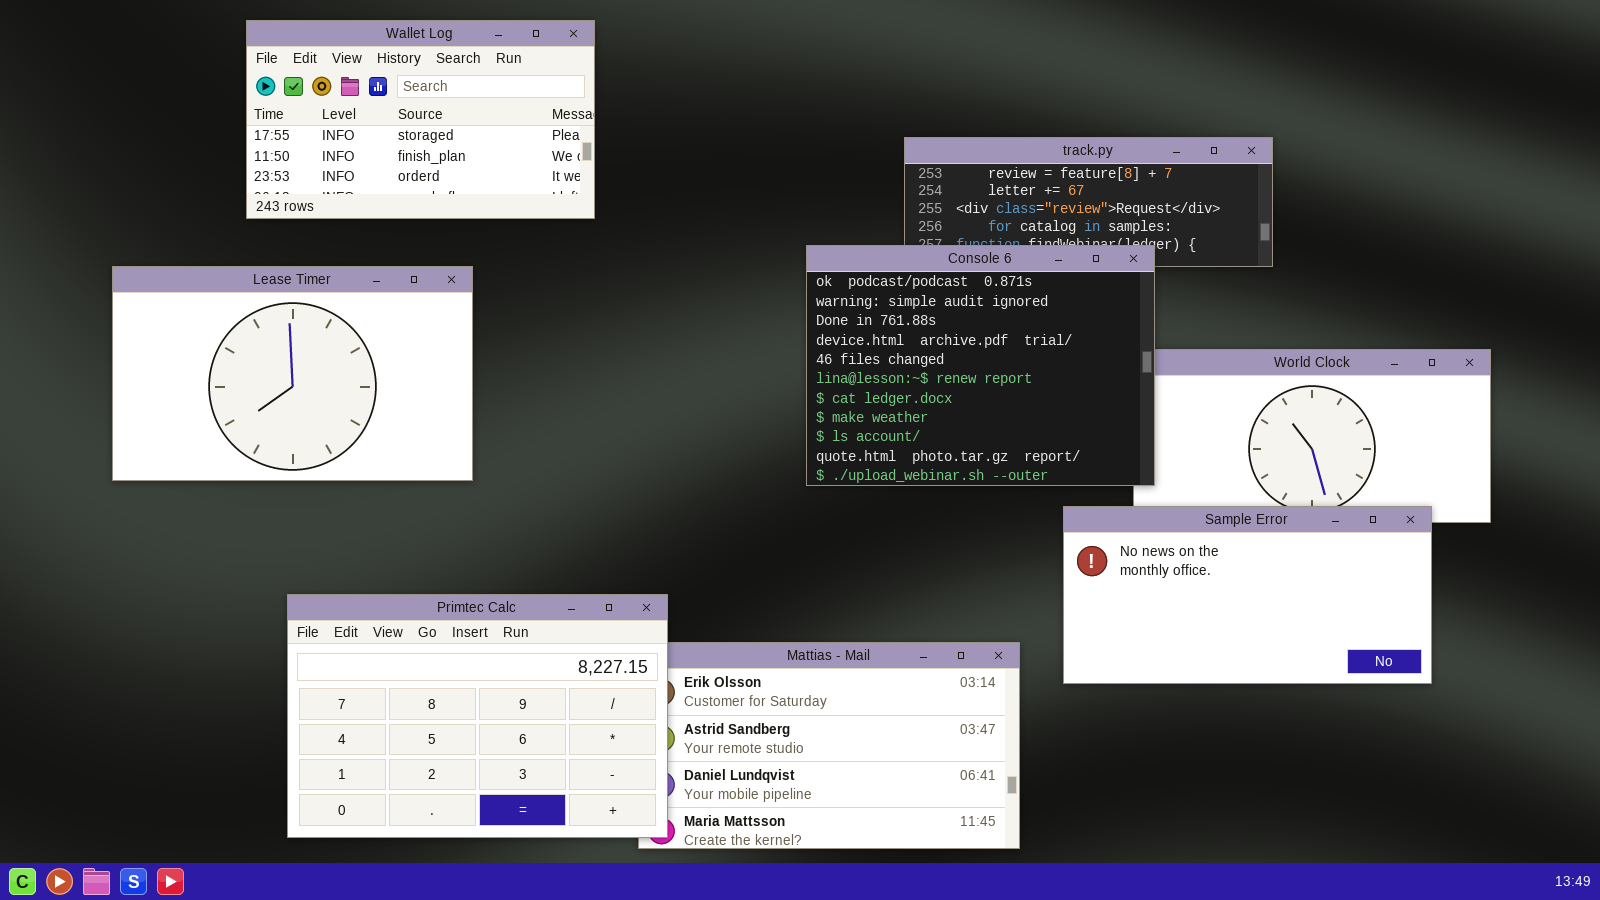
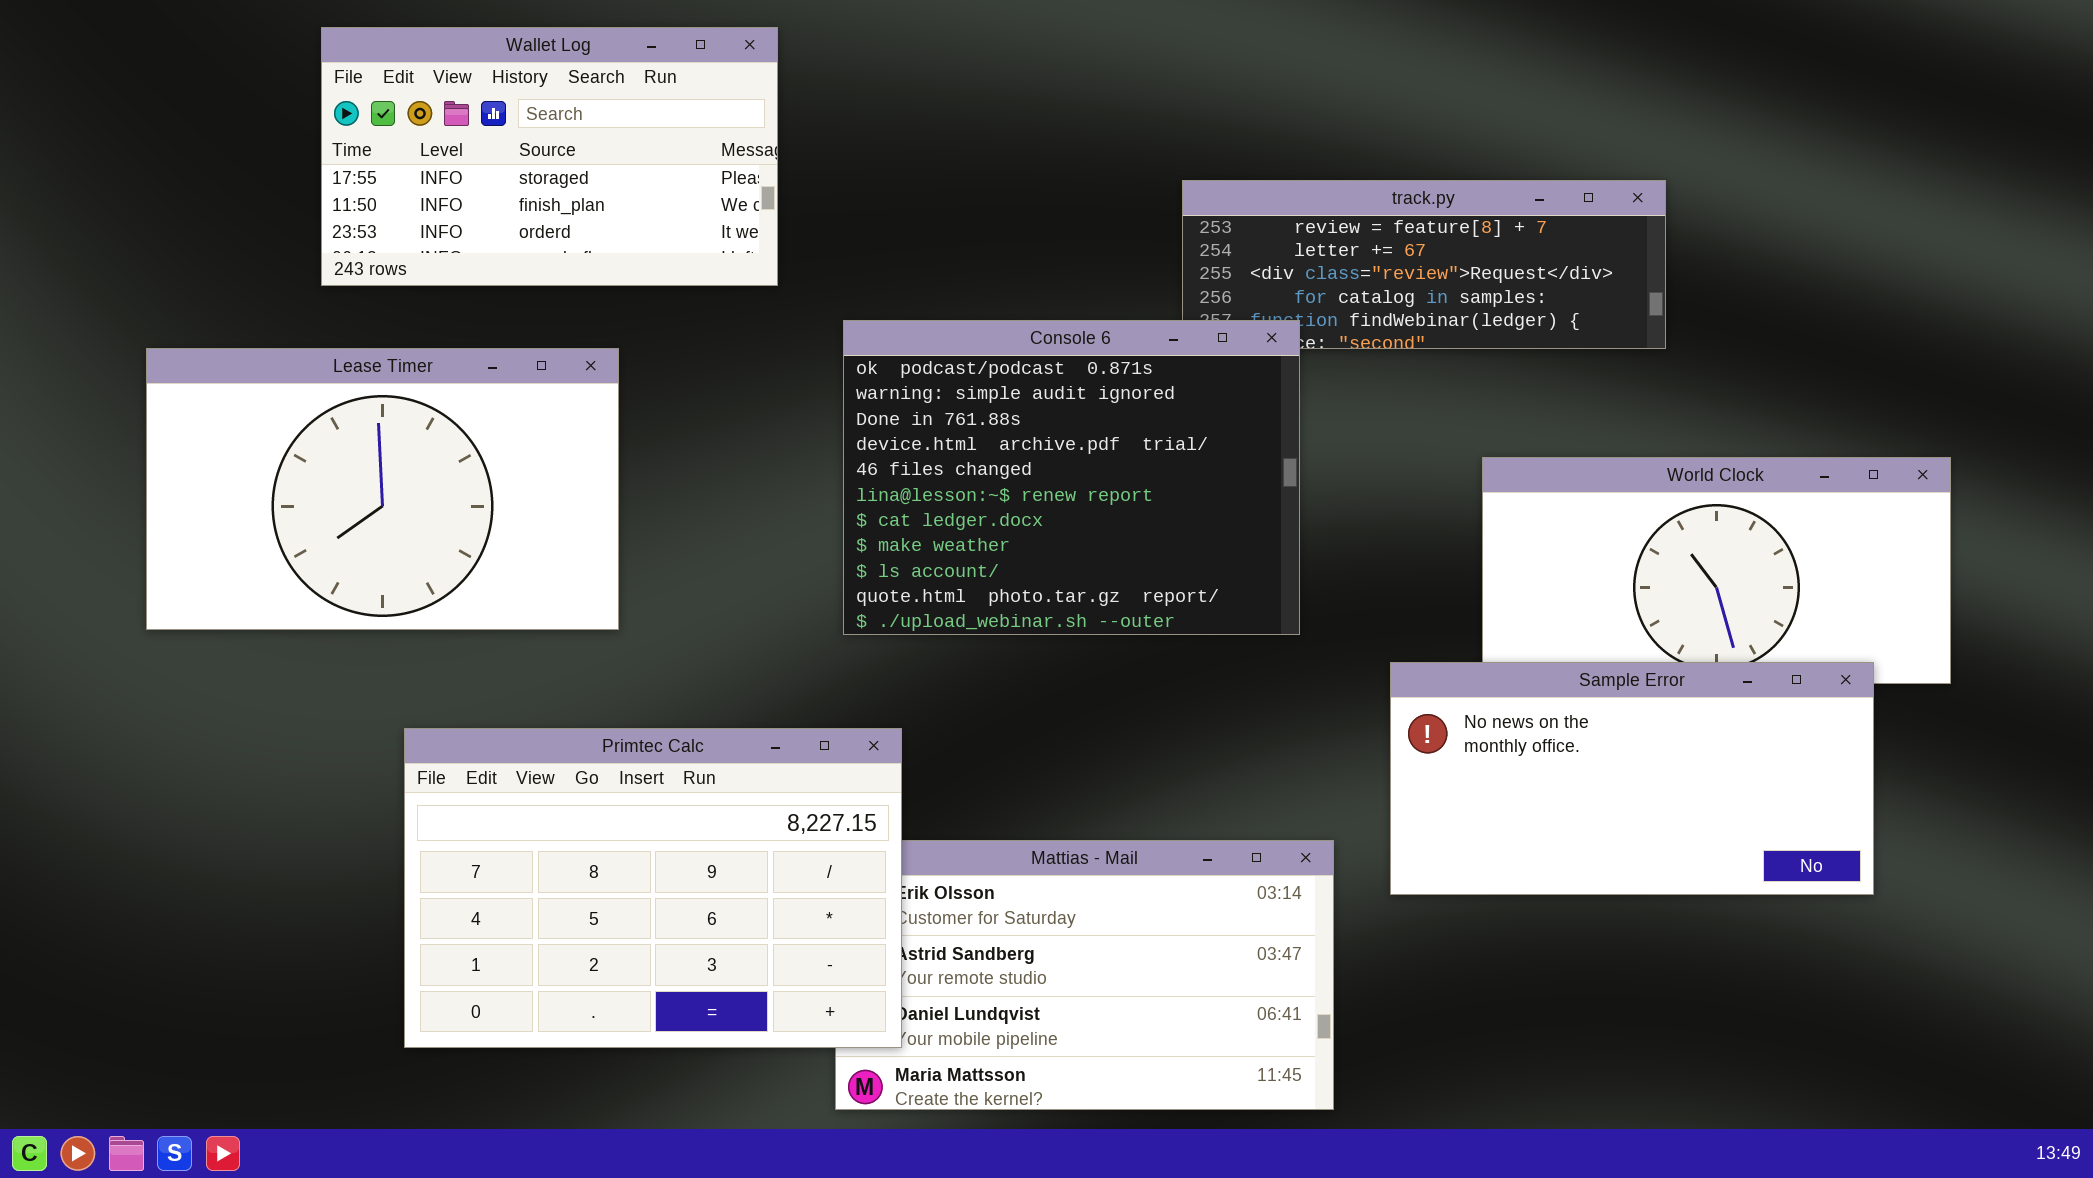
Console 6: [806,245,1155,486] -> [843,320,1300,635], moved
Primtec Calc: [287,594,668,838] -> [404,728,902,1048], moved

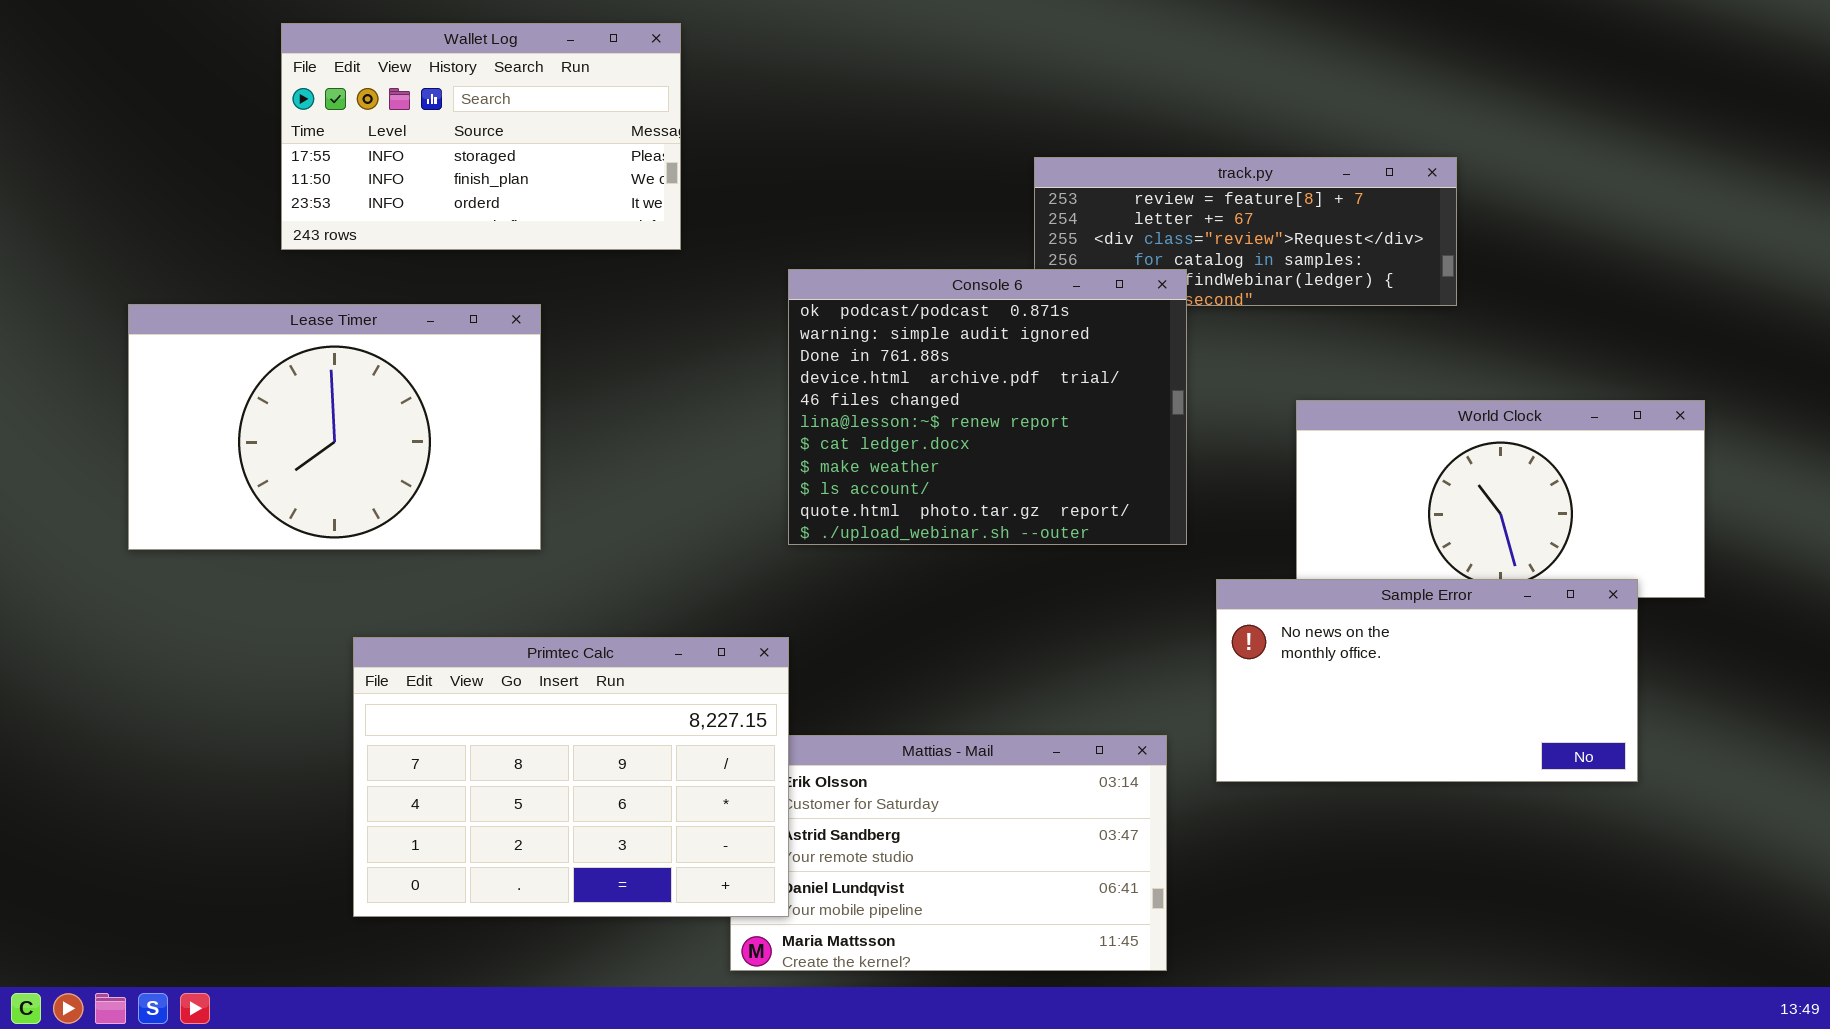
Console 6: [843,320,1300,635] -> [788,269,1187,545], moved

